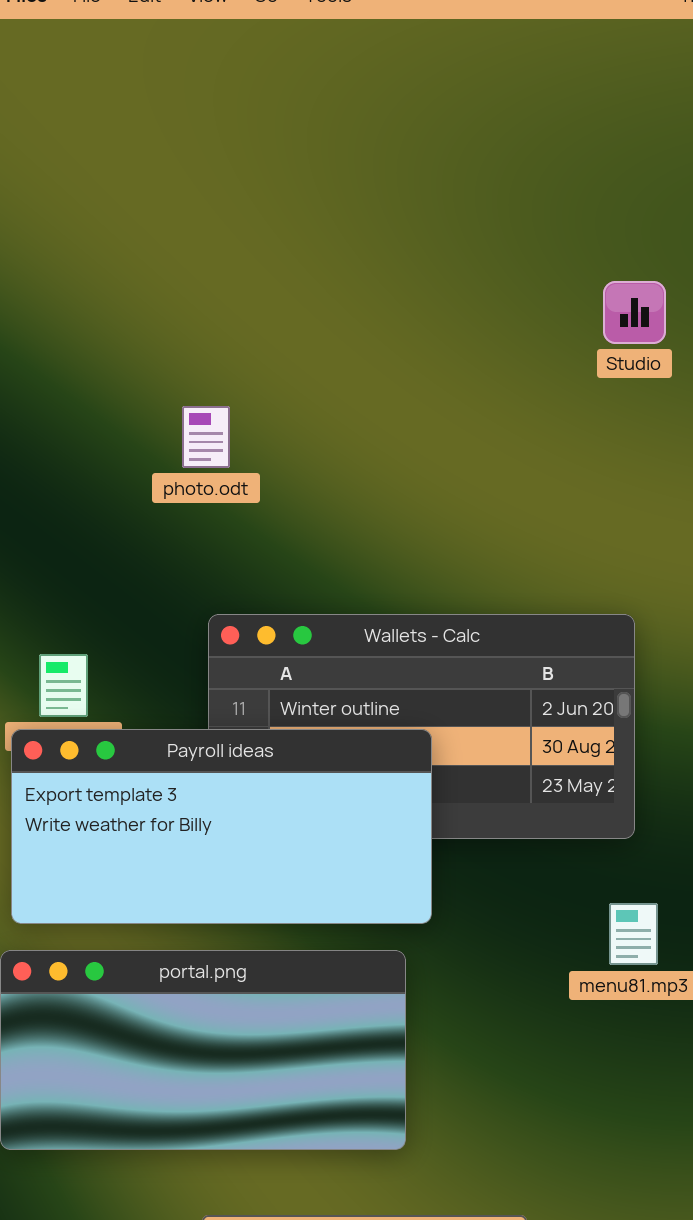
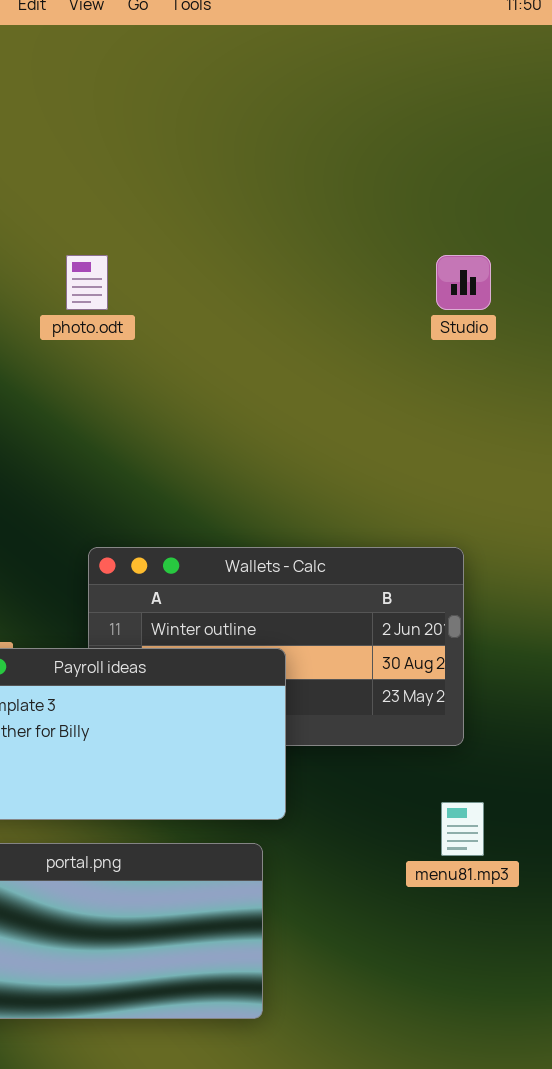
photo.odt: [182,406,230,468] -> [66,255,108,310], moved

